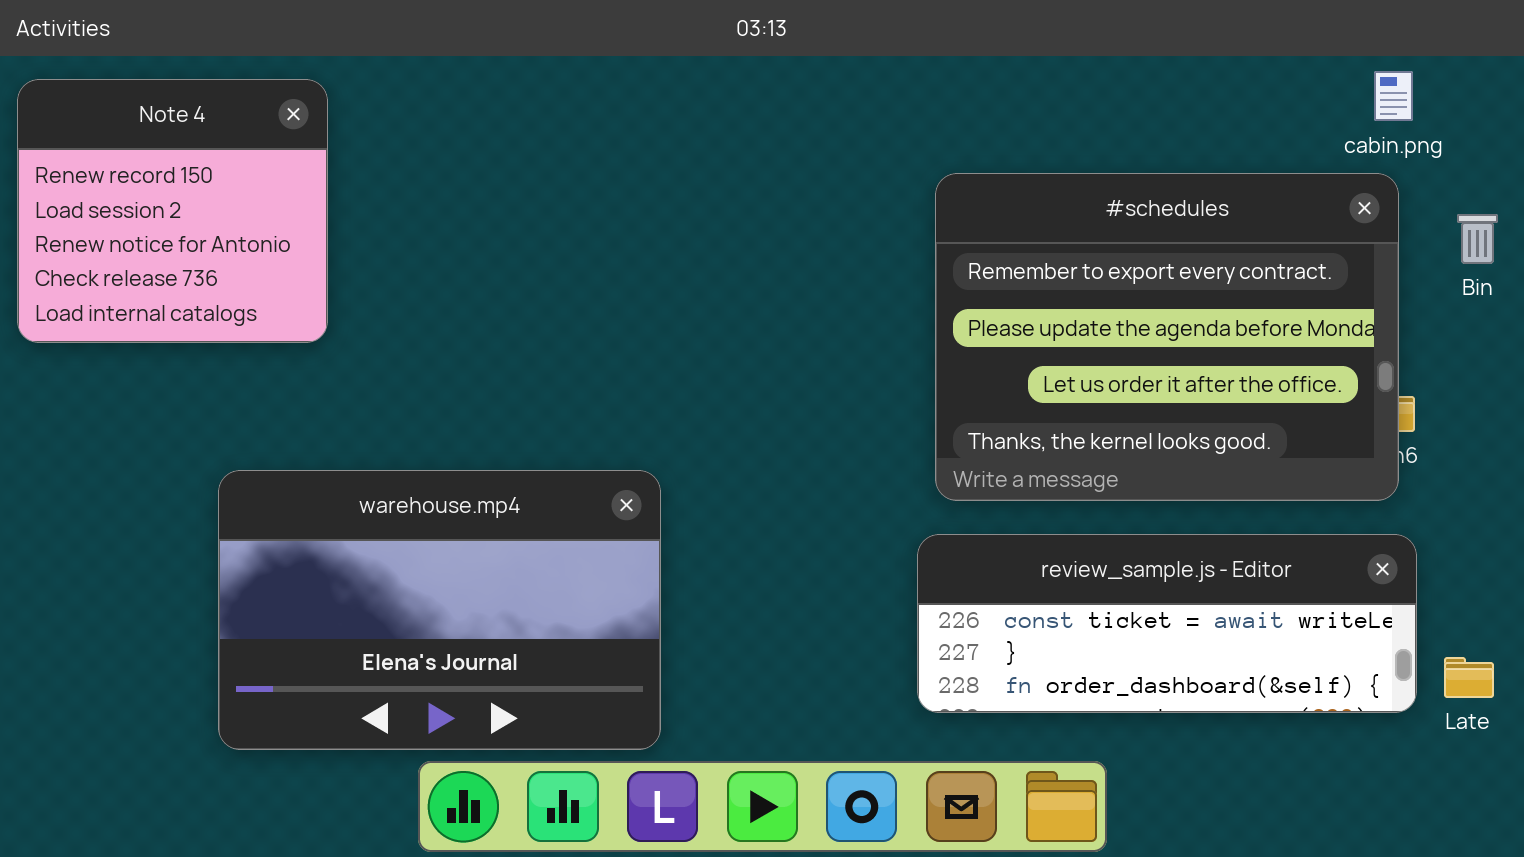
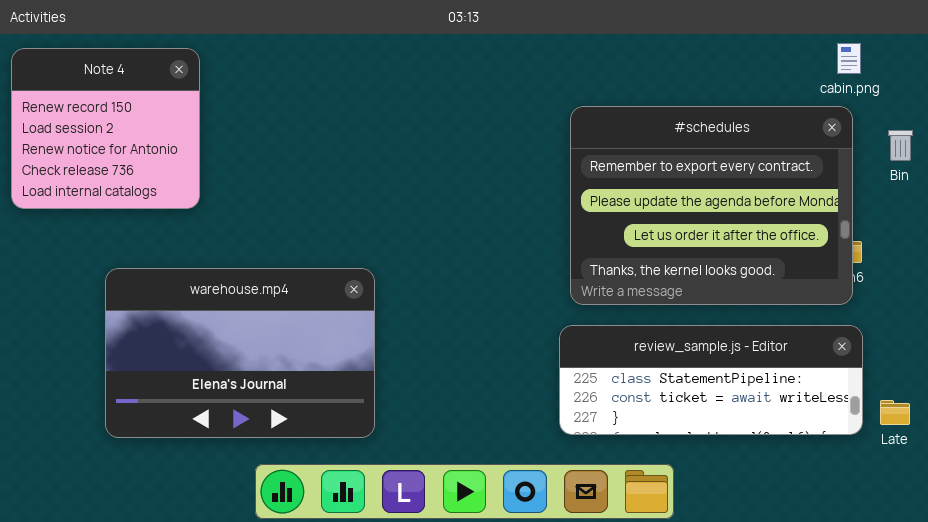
warehouse.mp4: [218,470,661,750] -> [105,268,375,438], moved
review_sample.js - Editor: [917,534,1417,713] -> [559,325,863,435], scrolled up 1 row

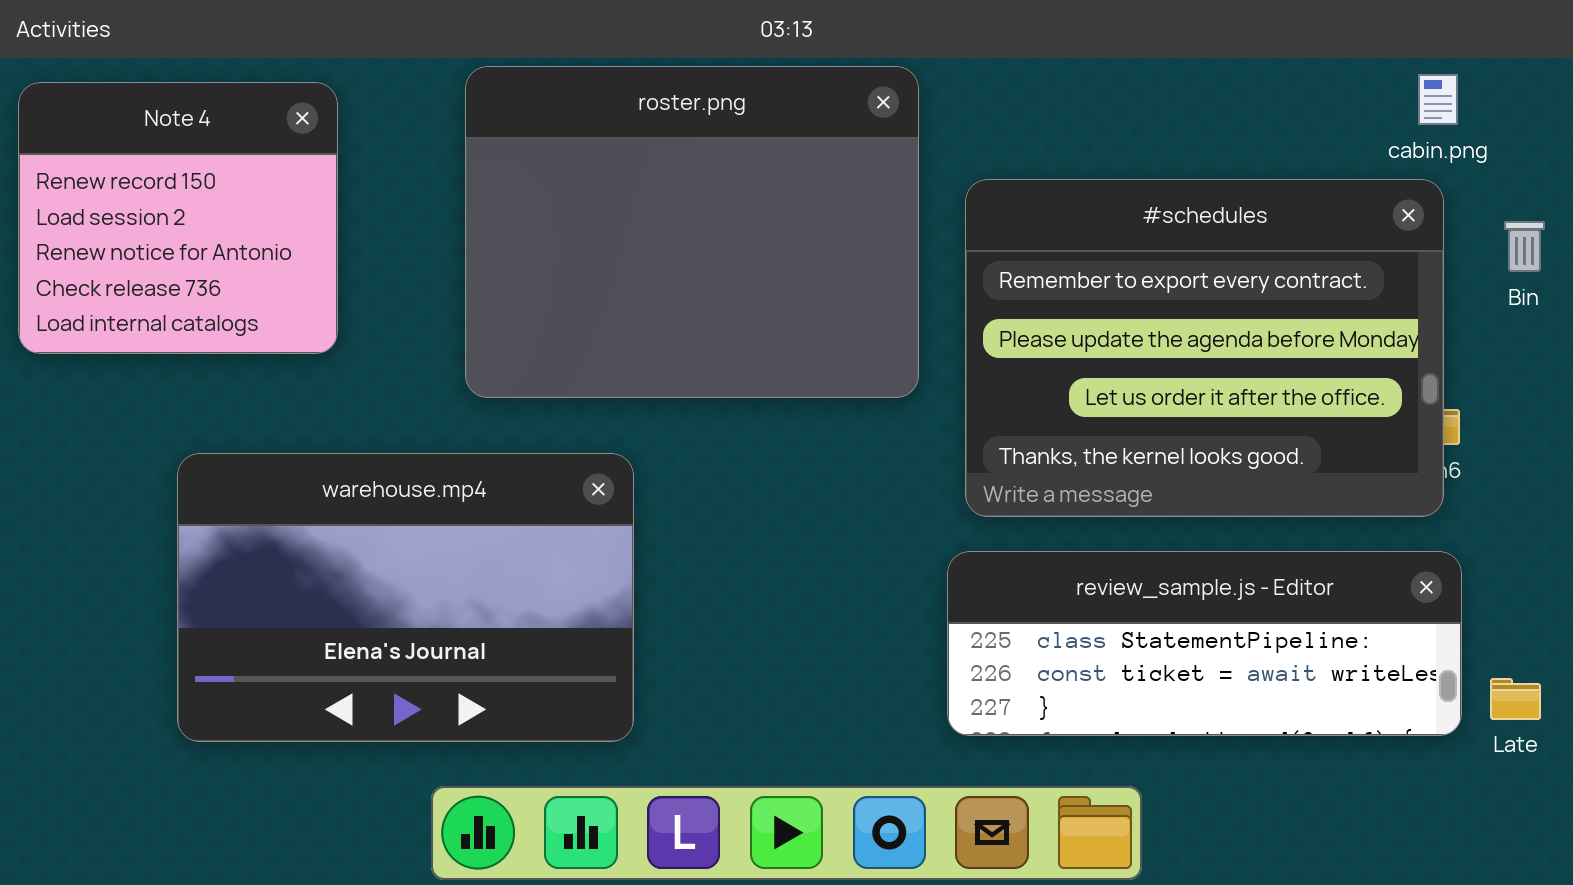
roster.png: none -> [465,66,919,398], opened

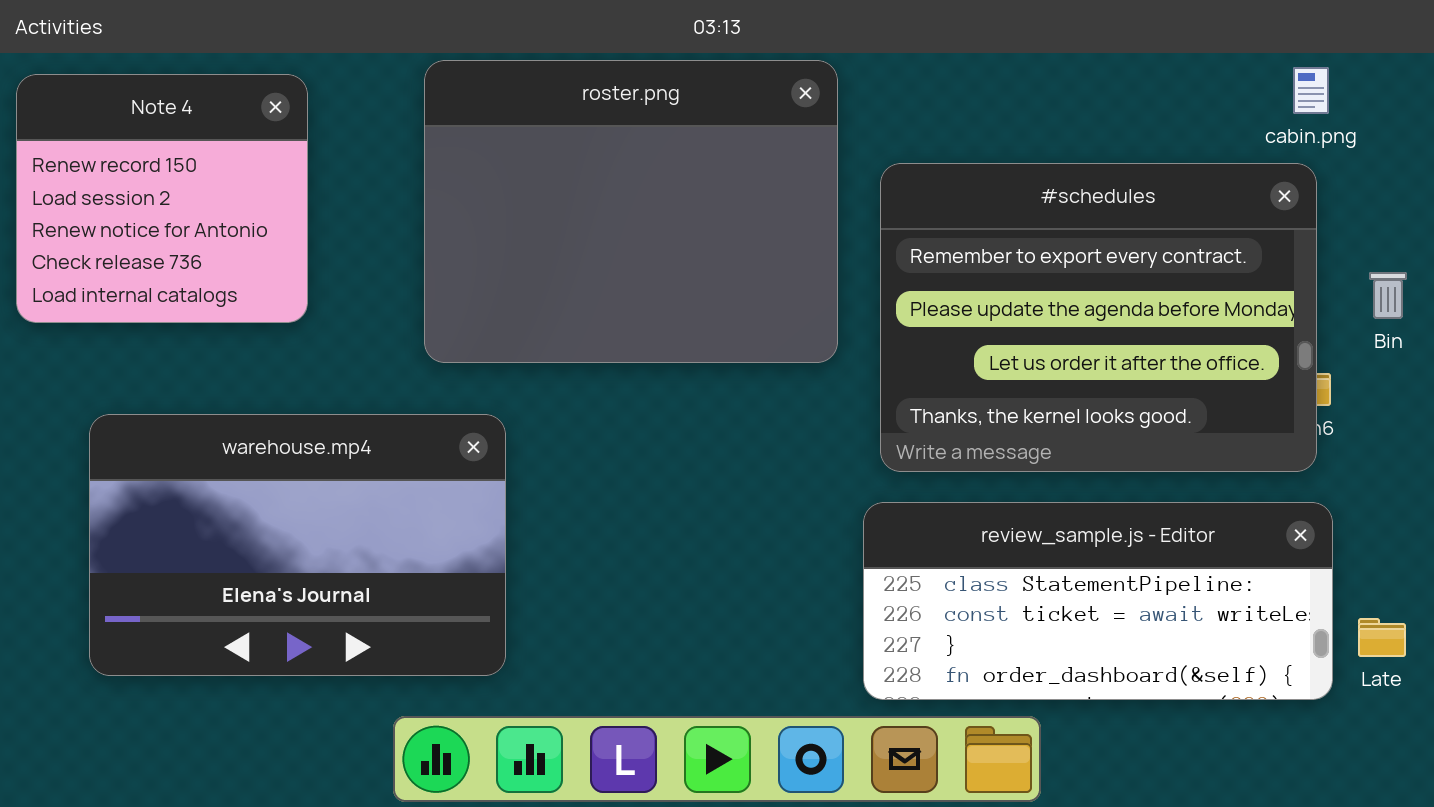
Bin: [1504,221,1545,272] -> [1369,272,1407,319], moved
warehouse.mp4: [177,453,634,742] -> [89,414,506,676], moved
review_sample.js - Editor: [947,551,1462,736] -> [863,502,1333,700], resized

